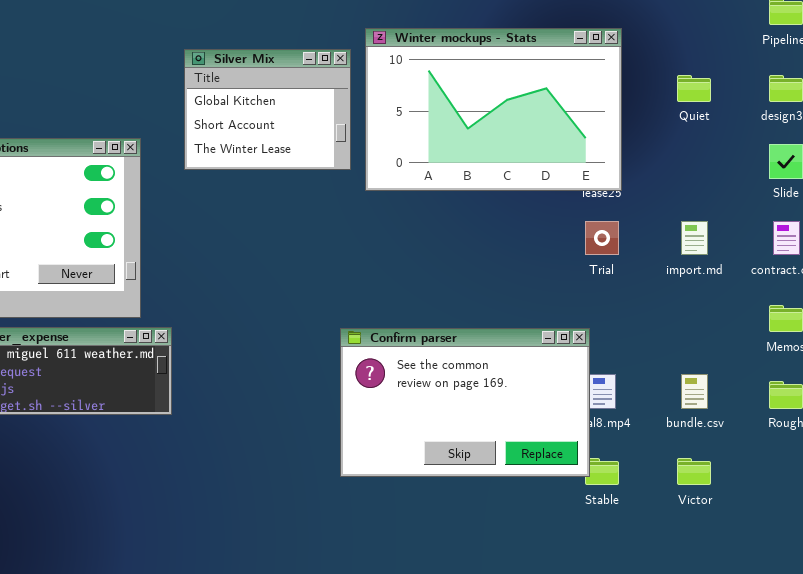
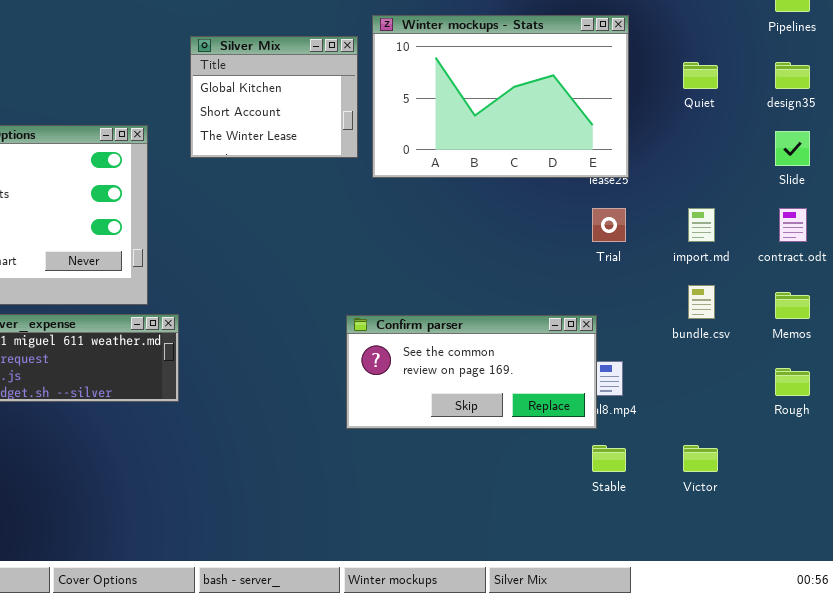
Confirm parser: [340,328,590,477] -> [346,315,597,429], resized
bundle.csv: [681,374,708,409] -> [688,285,715,319], moved

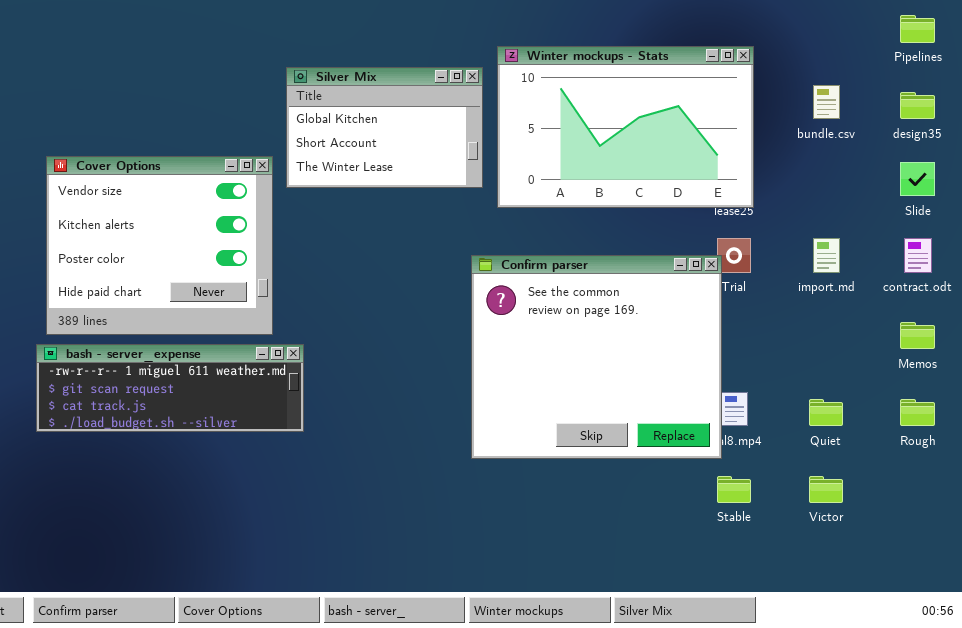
Silver Mix: [190,36,358,158] -> [286,67,483,188], resized
Quiet: [683,62,718,89] -> [809,399,843,426], moved
bundle.csv: [688,285,715,319] -> [813,85,840,119], moved
Confirm parser: [346,315,597,429] -> [471,255,722,459], resized

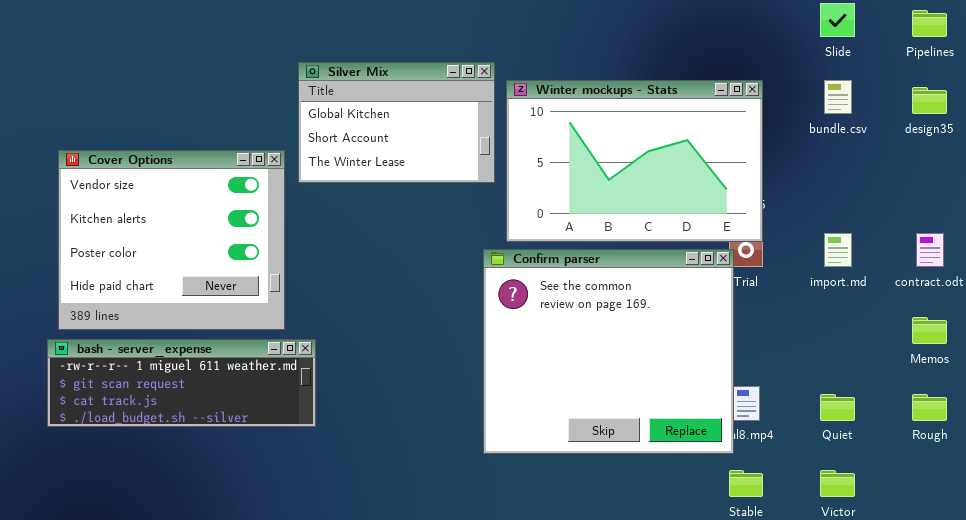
Winter mockups - Stats: [497,46,754,208] -> [506,80,763,242], moved
Slide: [900,162,935,196] -> [820,3,855,37], moved

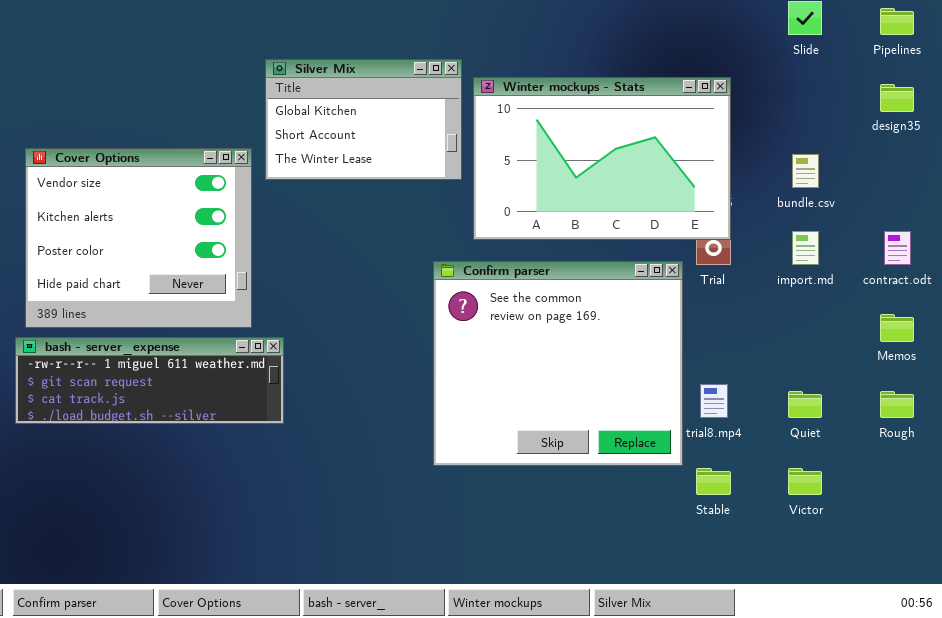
bundle.csv: [824,80,852,114] -> [792,154,819,188], moved
Confirm parser: [483,249,734,454] -> [433,261,683,466], moved

